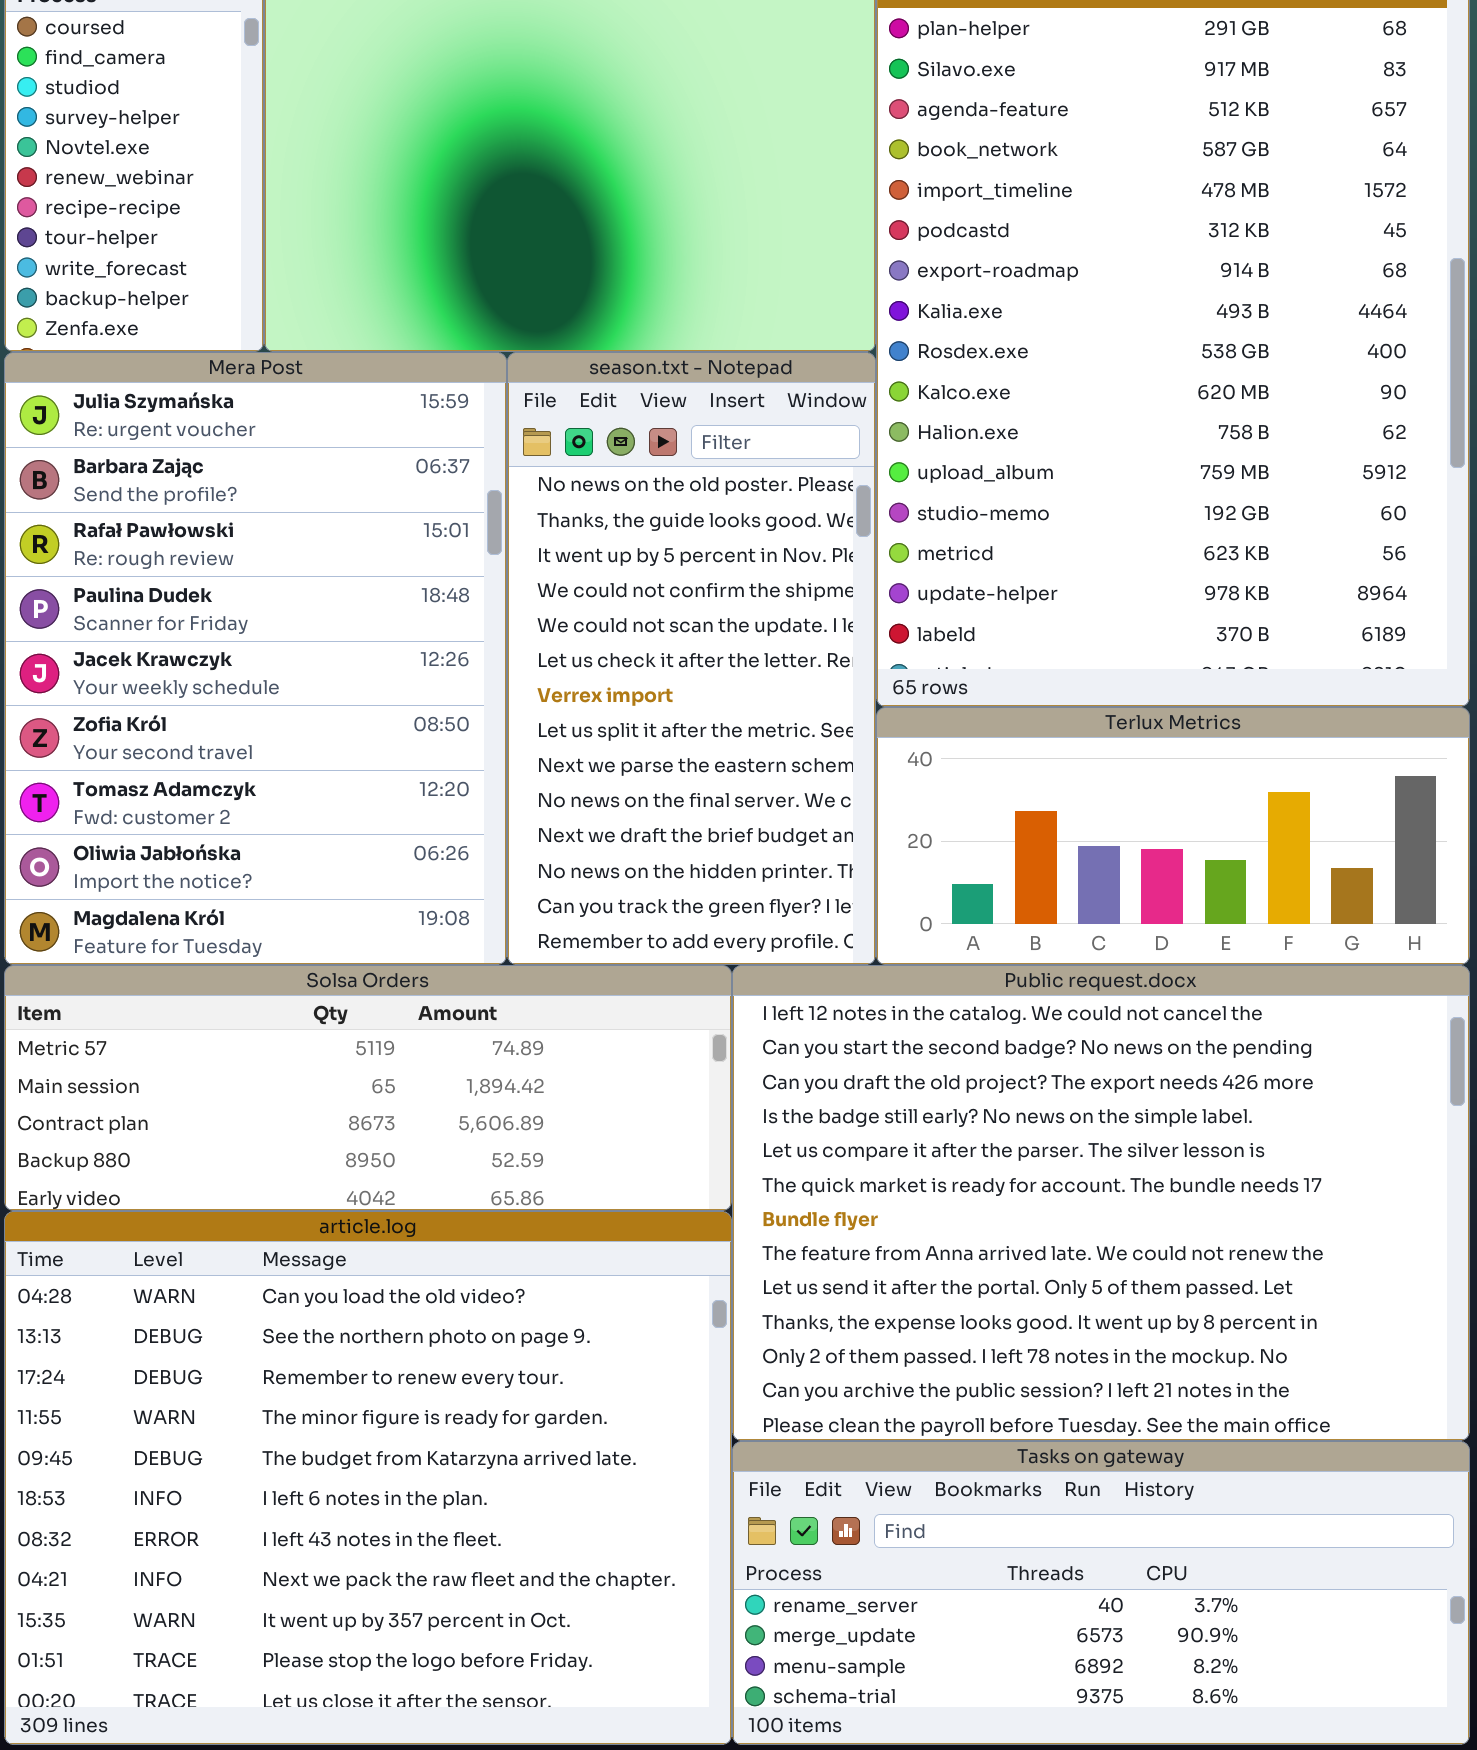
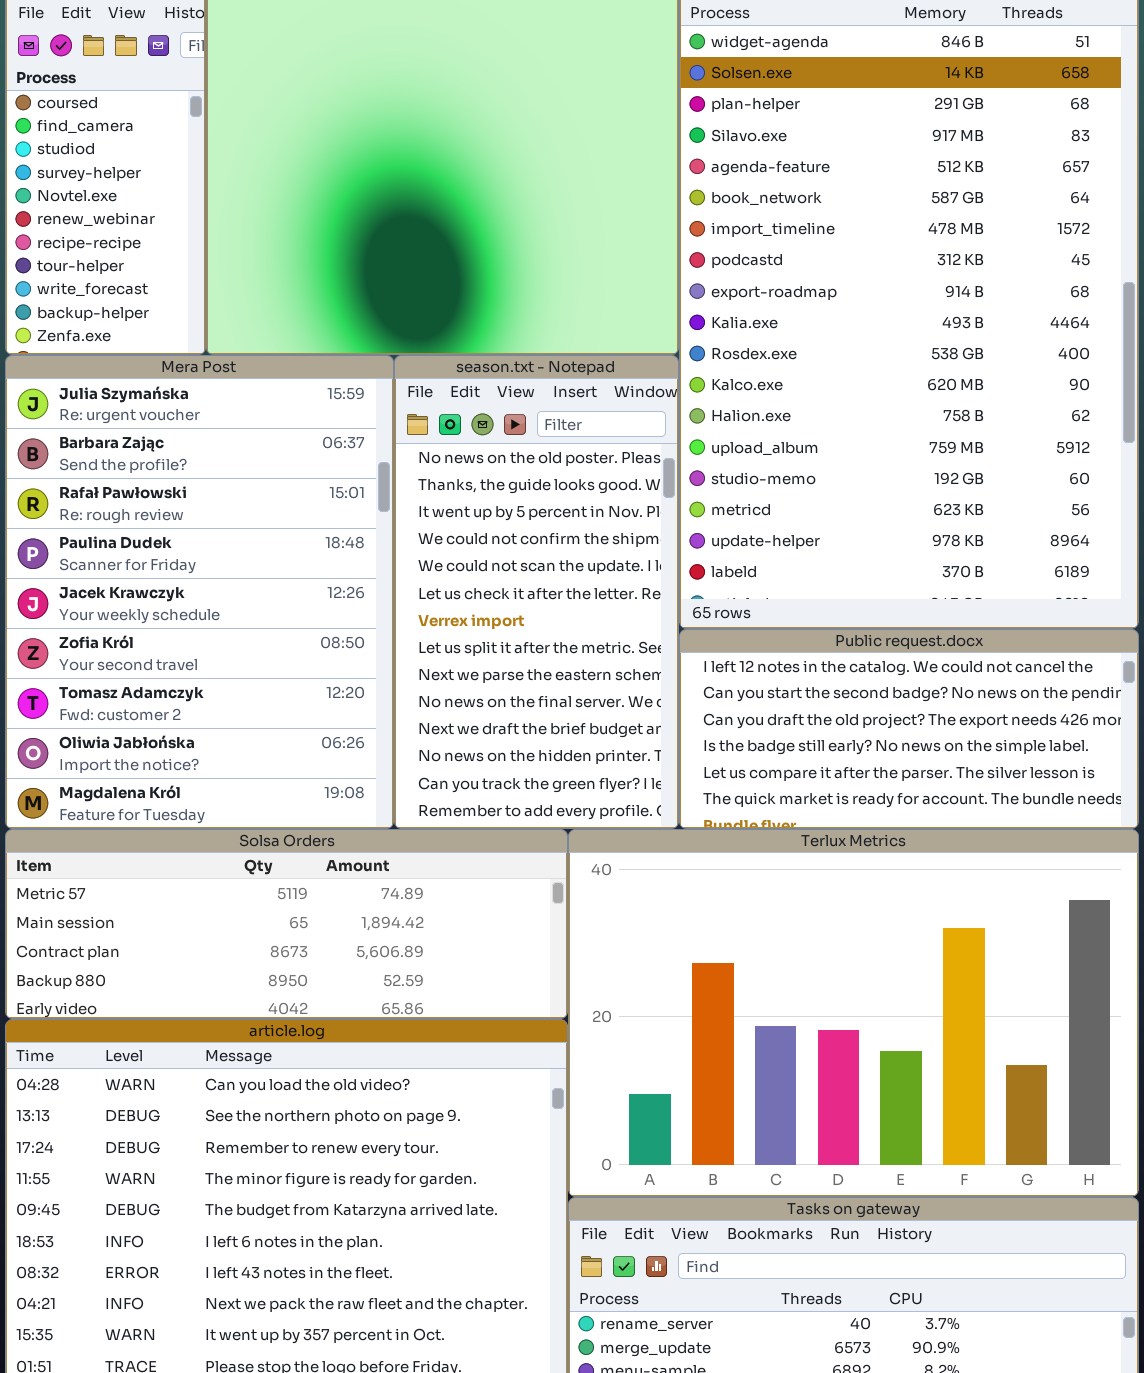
Terlux Metrics: [876,707,1470,965] -> [568,829,1139,1197], moved, resized
Public request.docx: [732,965,1470,1441] -> [679,629,1139,829], moved, resized

